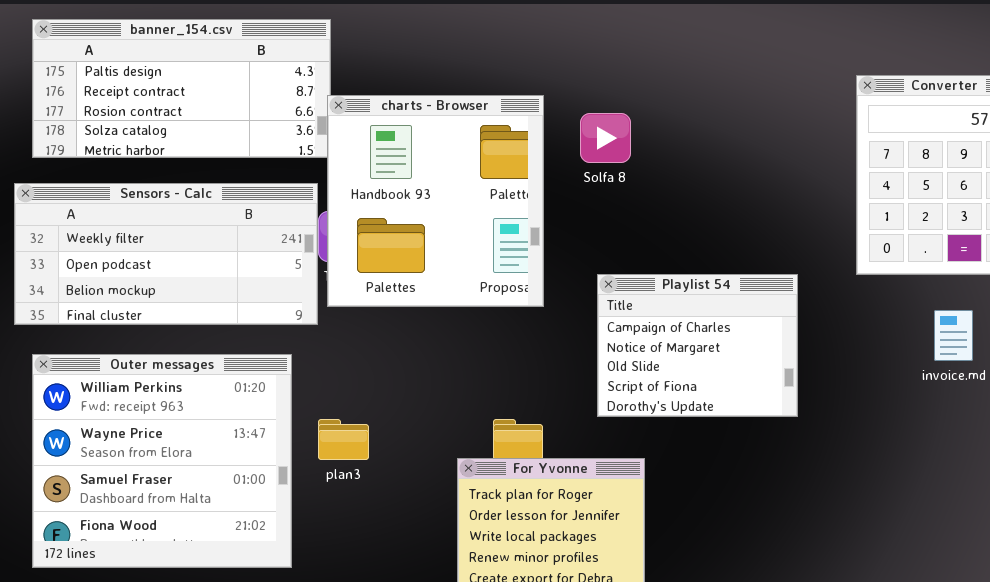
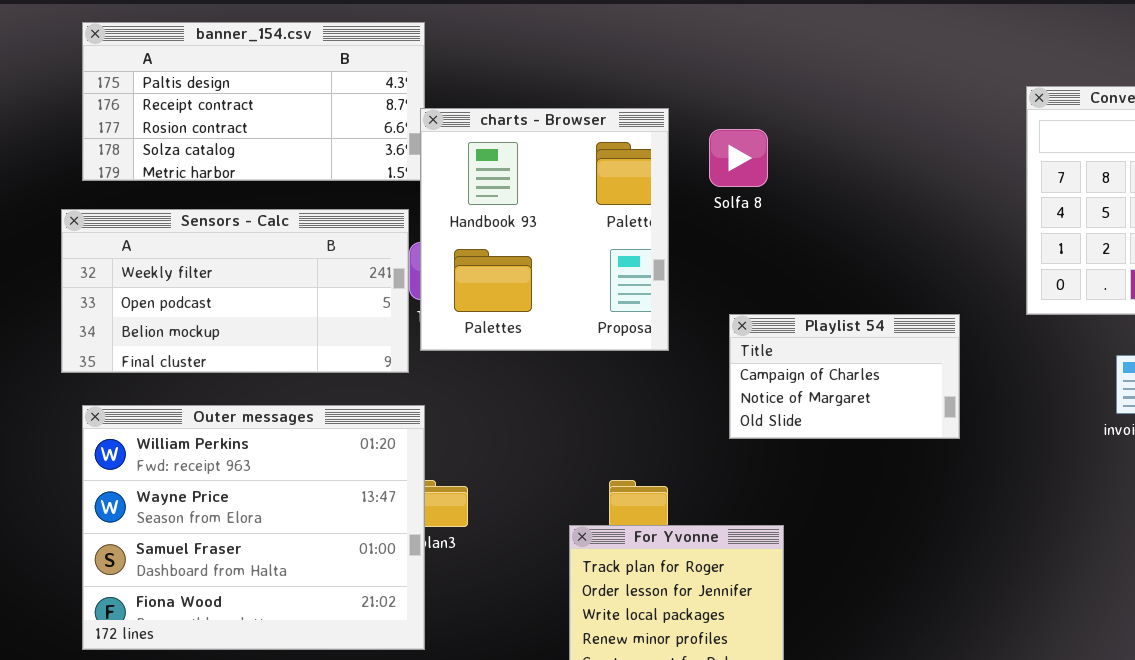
Playlist 54: [597,274,798,417] -> [729,314,960,439], resized
Outer messages: [32,354,292,568] -> [82,405,425,650], resized

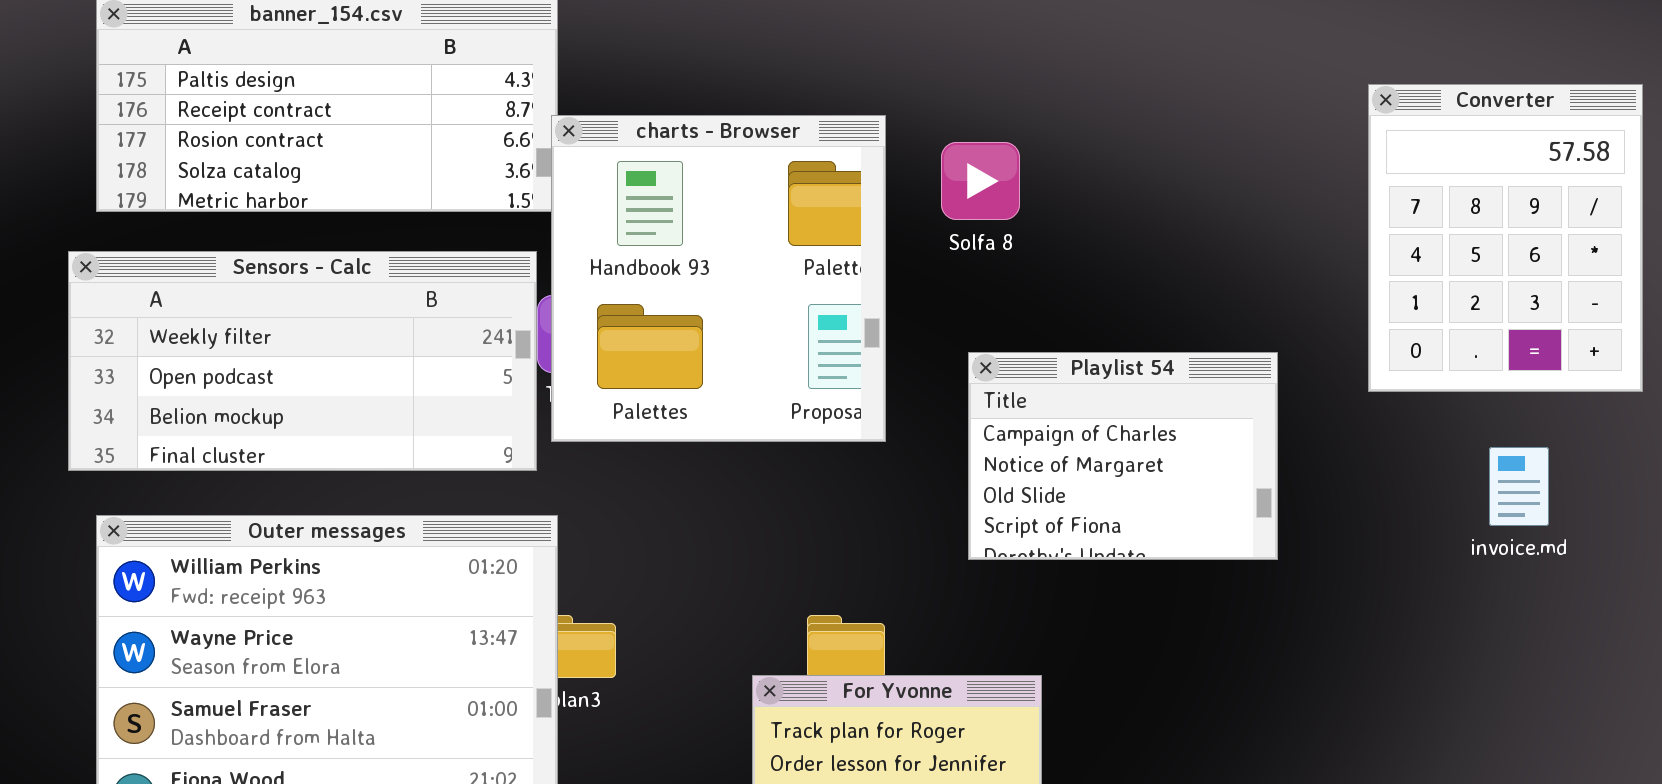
Playlist 54: [729,314,960,439] -> [968,352,1278,560], resized

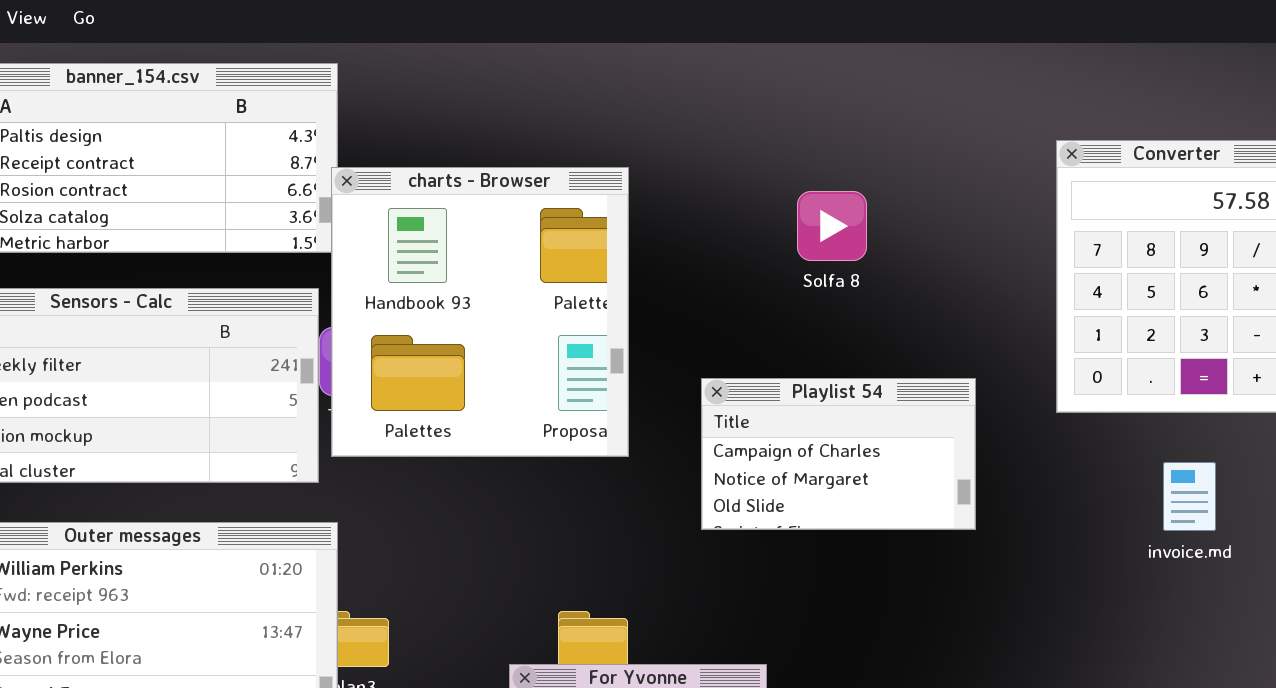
Solfa 8: [941,142,1020,220] -> [797,191,867,261], moved
Playlist 54: [968,352,1278,560] -> [701,378,976,530], resized

